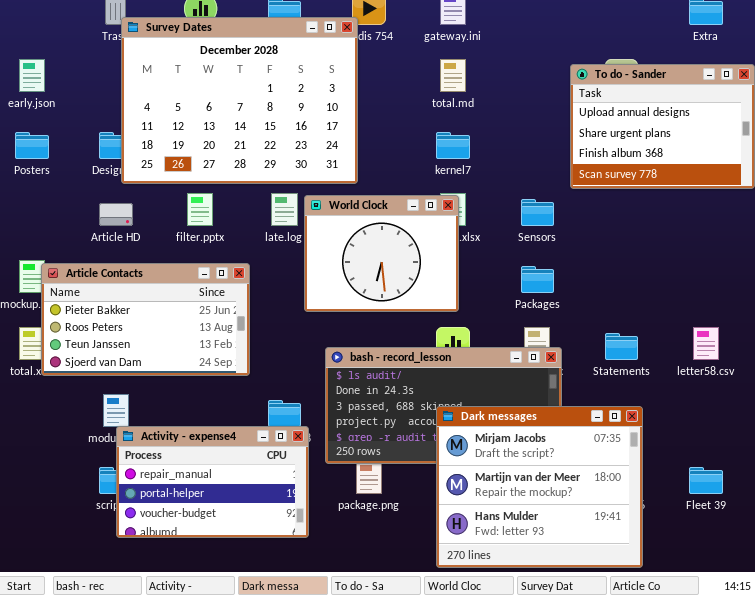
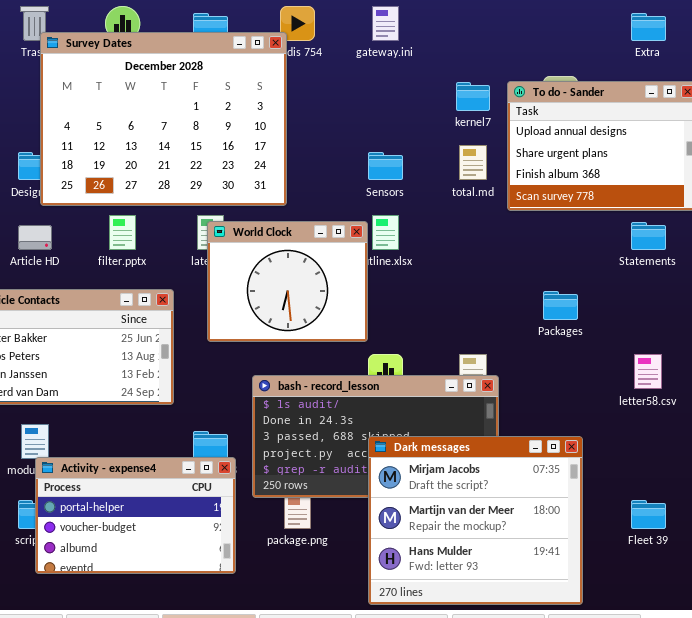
total.md: [440,59,466,92] -> [459,145,487,180], moved
kernel7: [436,132,470,159] -> [456,82,490,111], moved
World Clock: [304,195,459,312] -> [207,221,368,342], moved
Sensors: [521,199,554,226] -> [368,152,403,180], moved
Packages: [521,266,554,293] -> [543,291,578,320], moved
Statements: [605,333,638,360] -> [631,222,666,250], moved
Activity - expense4: [116,426,309,538] -> [35,457,236,574], scrolled down 1 row

